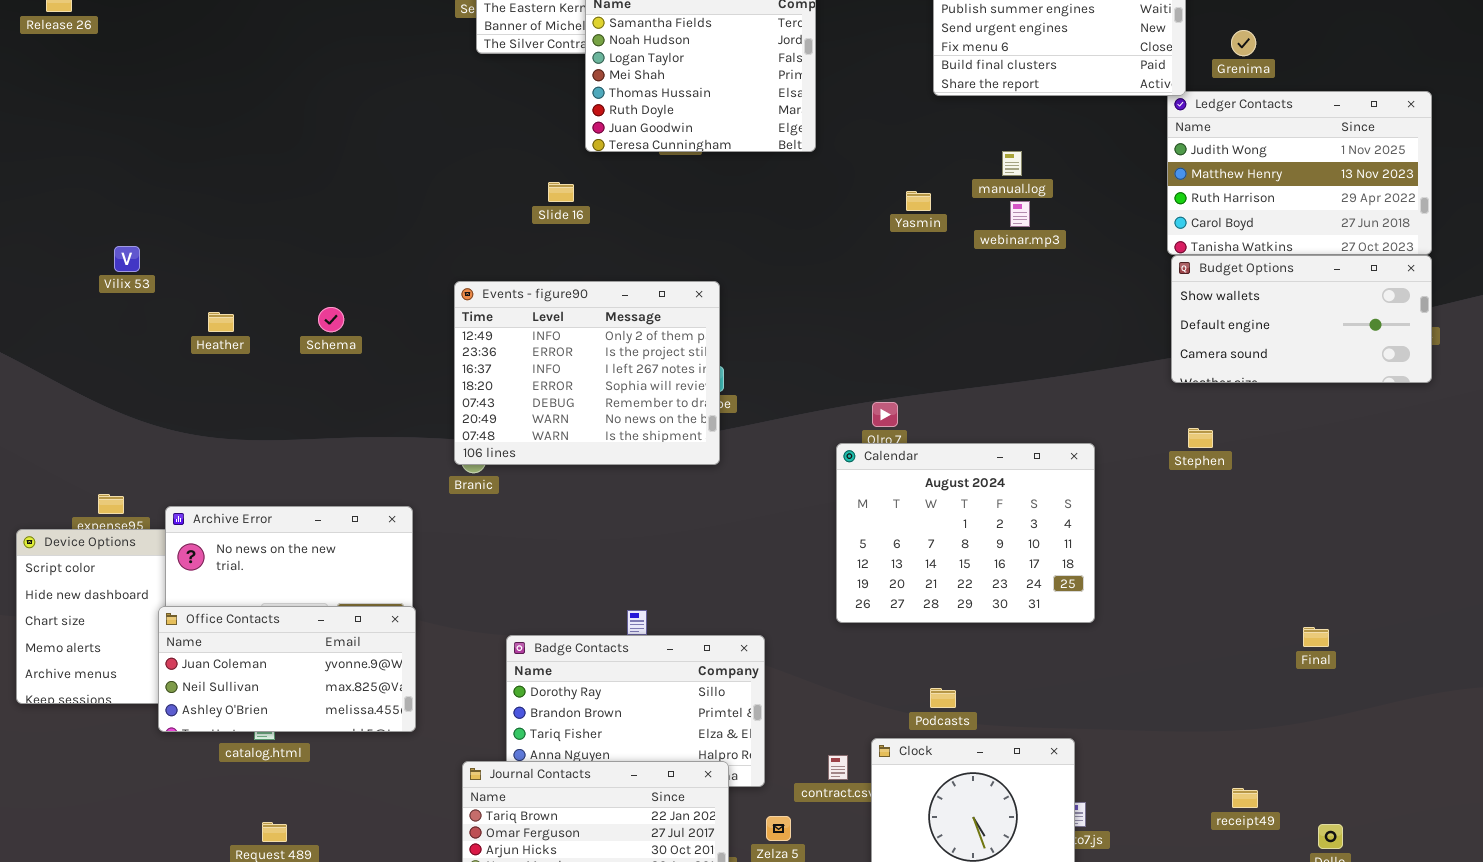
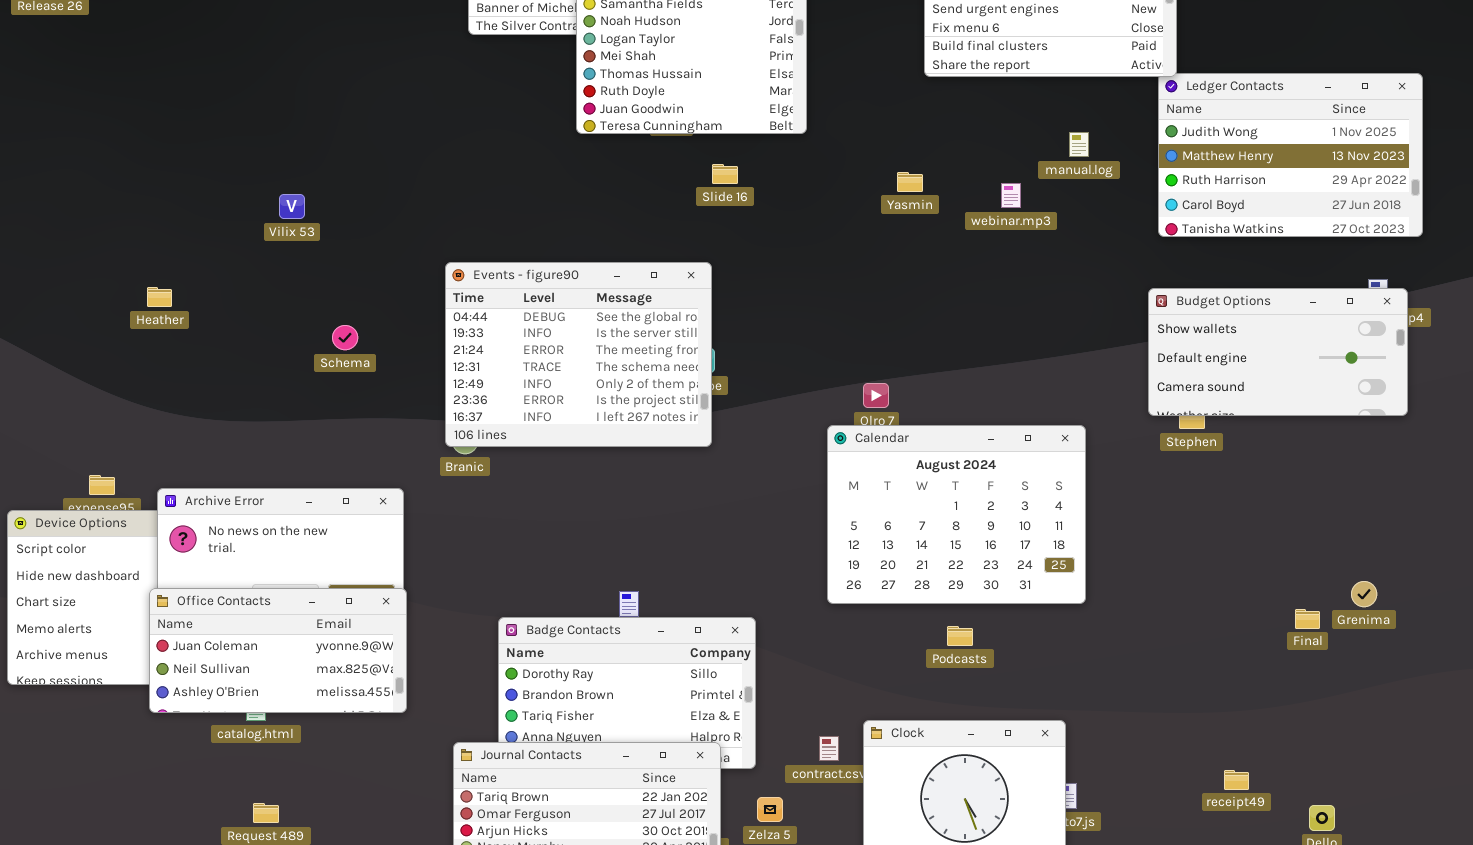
Grenima: [1231,30,1256,56] -> [1351,581,1377,607], moved
manual.log: [1002,151,1022,176] -> [1069,132,1089,157], moved
Slide 16: [548,182,574,202] -> [712,164,738,184], moved
Vilix 53: [114,246,140,272] -> [279,194,305,219], moved
Budget Options: [1171,255,1432,383] -> [1148,288,1408,416], moved
Events - figure90: [454,281,720,465] -> [445,262,712,447], scrolled up 4 rows
Schema: [318,307,344,332] -> [332,325,358,350], moved
Heather: [208,312,234,332] -> [147,287,172,307], moved
Podcasts: [930,688,956,708] -> [947,626,973,646], moved

